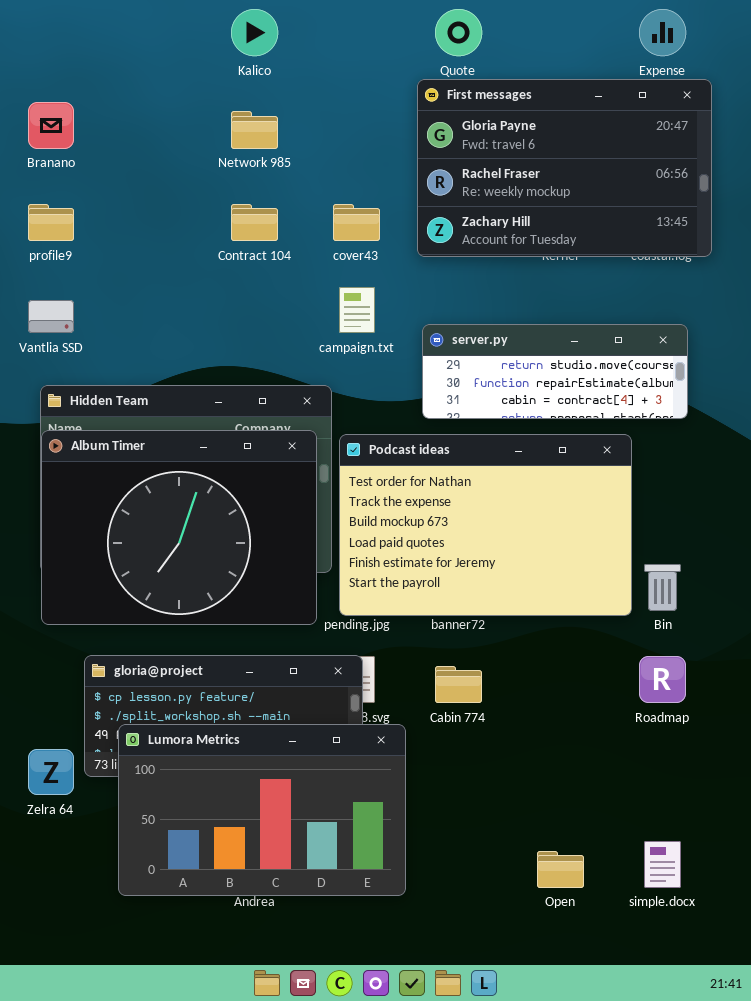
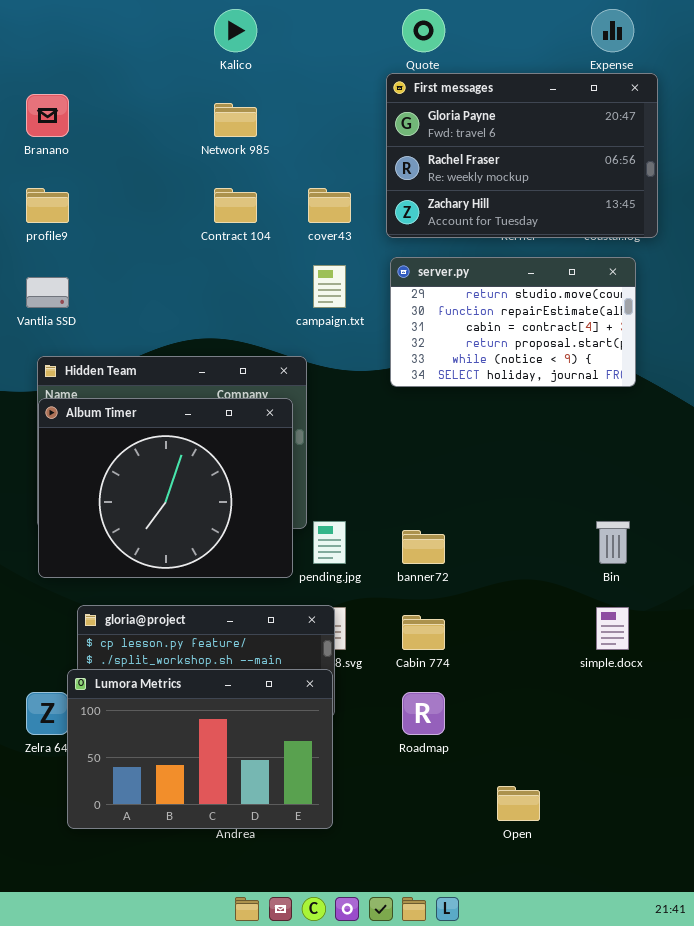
server.py: [422,324,688,419] -> [390,257,636,387], resized
Podcast ideas: [339,434,632,616] -> none, closed
Roadmap: [639,656,686,703] -> [402,692,445,735], moved
Lumora Metrics: [118,724,406,896] -> [67,669,333,829], moved
simple.docx: [644,841,681,888] -> [596,607,629,650], moved

